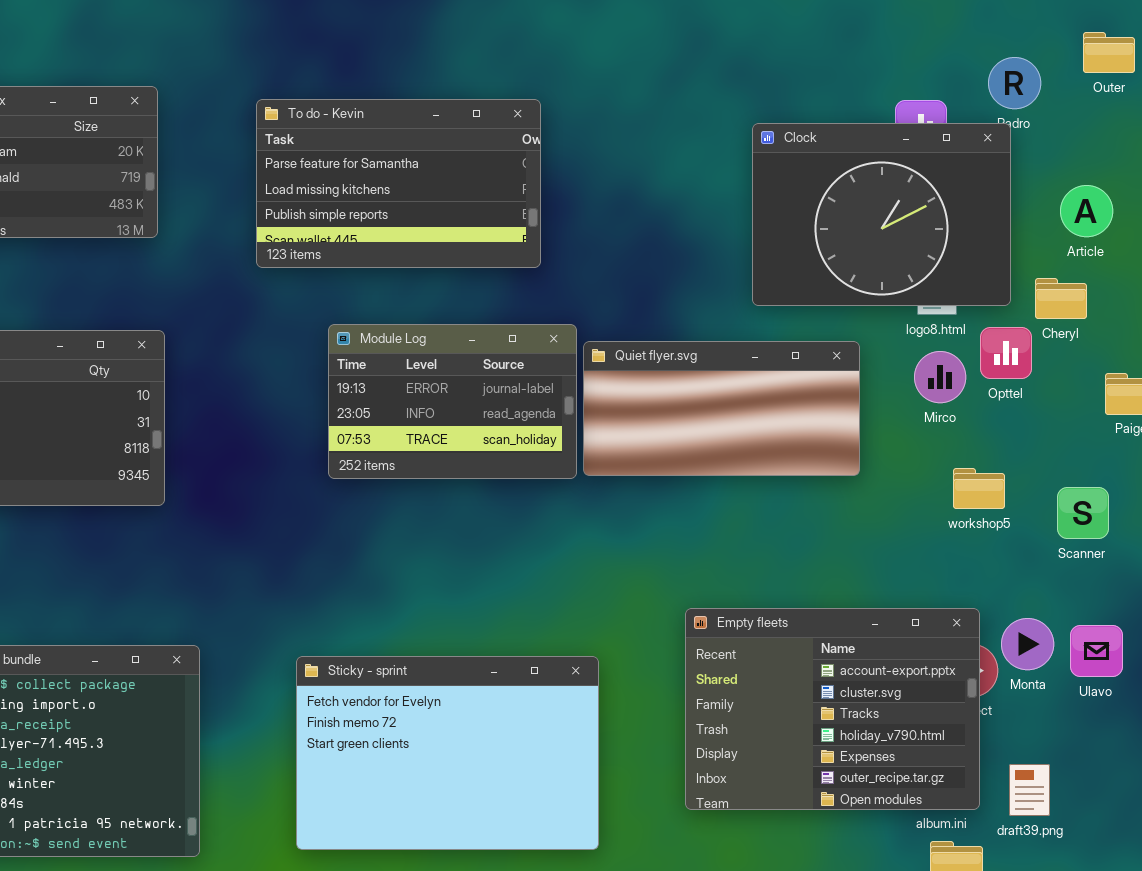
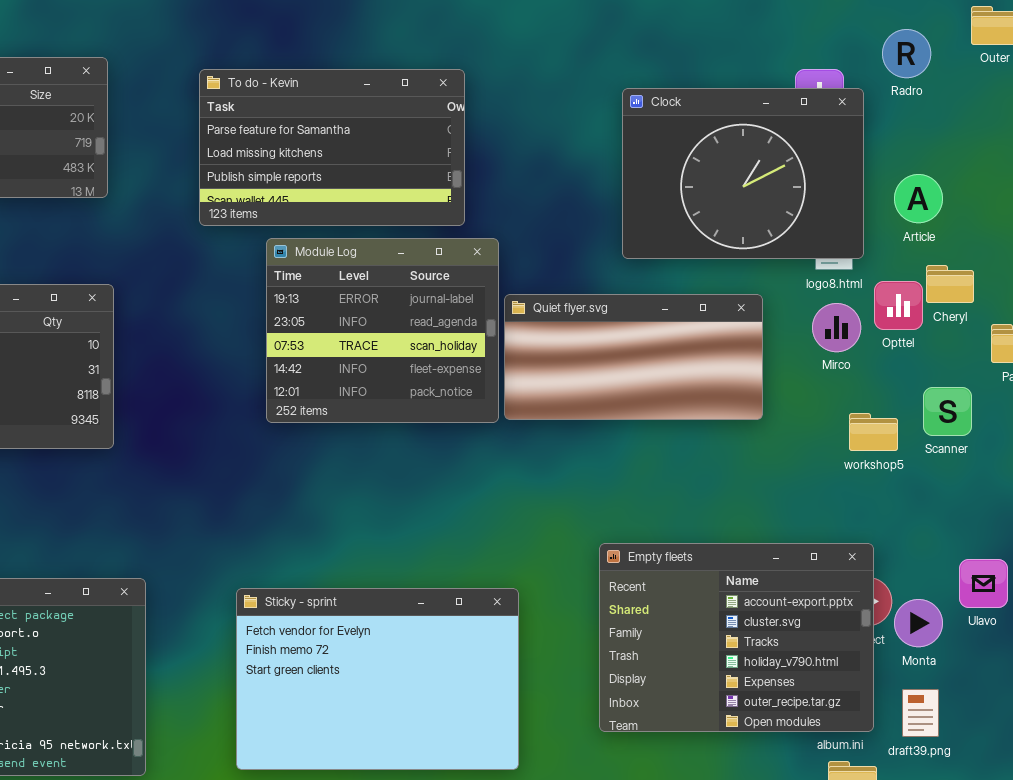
Clock: [752,123,1011,306] -> [622,88,864,259], moved
Article: [1060,185,1113,237] -> [894,174,943,223], moved
Cheryl: [1035,278,1087,319] -> [926,265,974,303], moved
Module Log: [328,324,577,479] -> [266,238,499,423], resized
Scanner: [1057,487,1109,539] -> [923,387,972,436], moved
Monta: [1001,618,1054,670] -> [894,599,943,647], moved

